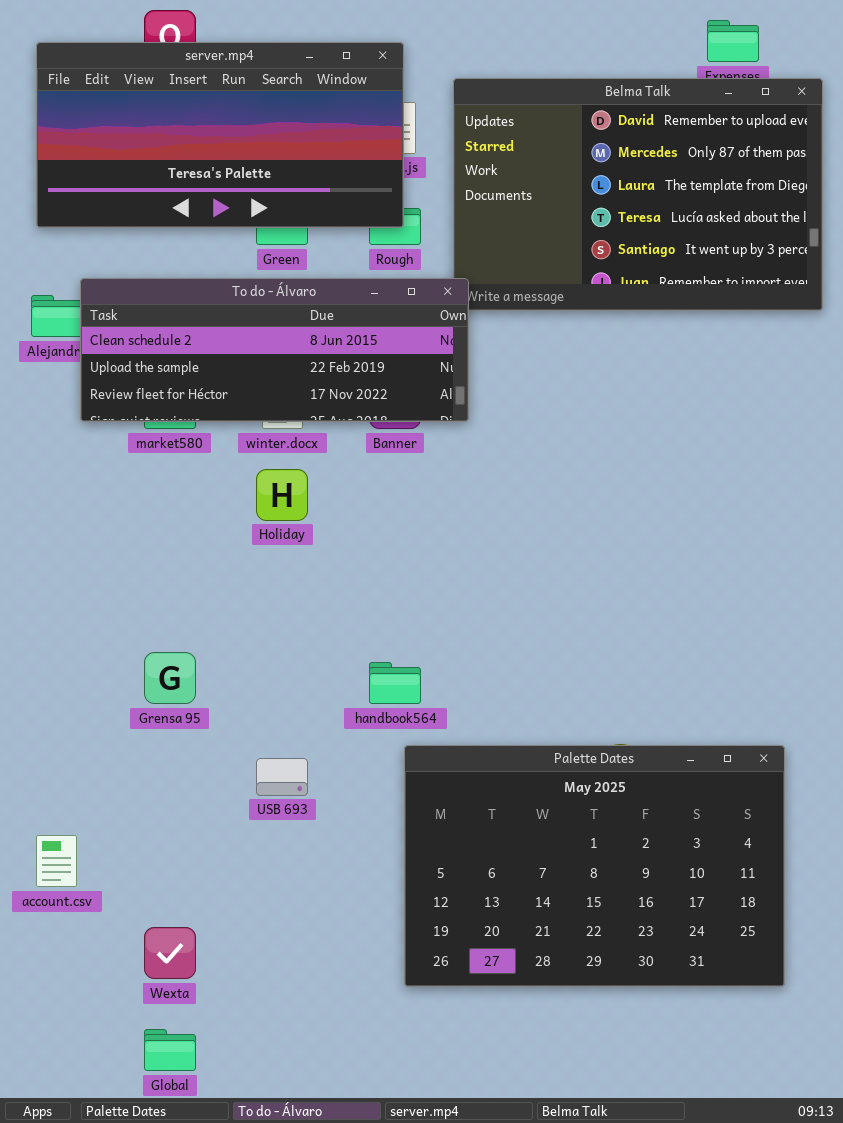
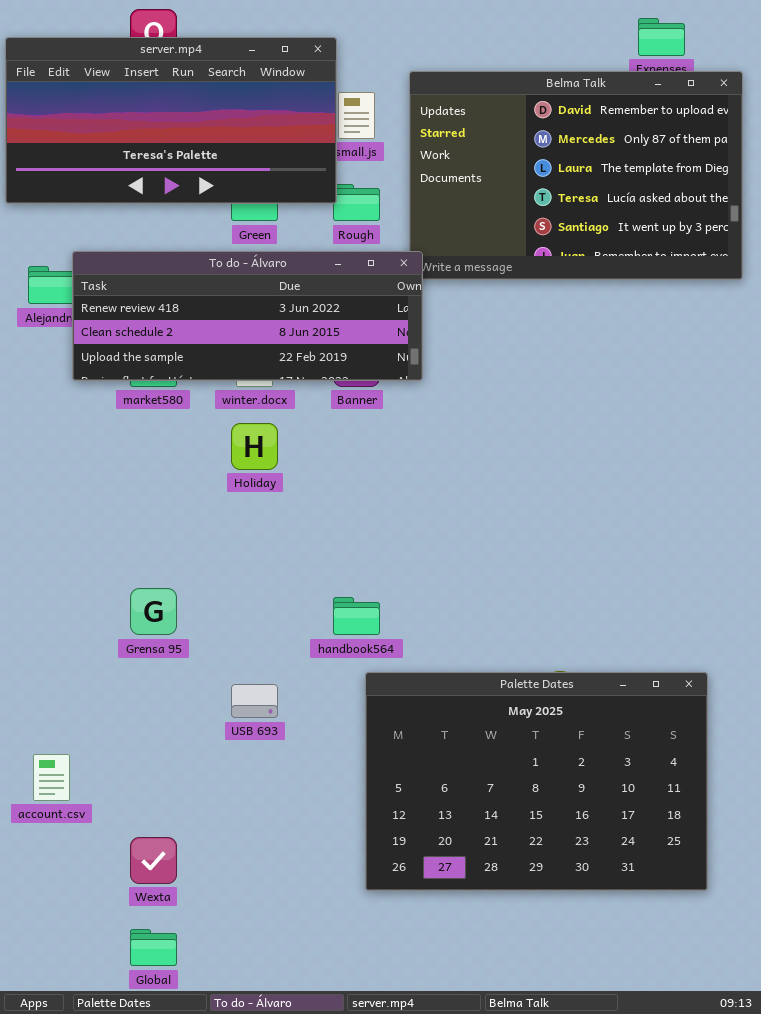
server.mp4: [36,42,404,228] -> [5,37,337,204], moved
To do - Álvaro: [80,278,469,422] -> [72,251,423,381], scrolled up 1 row

